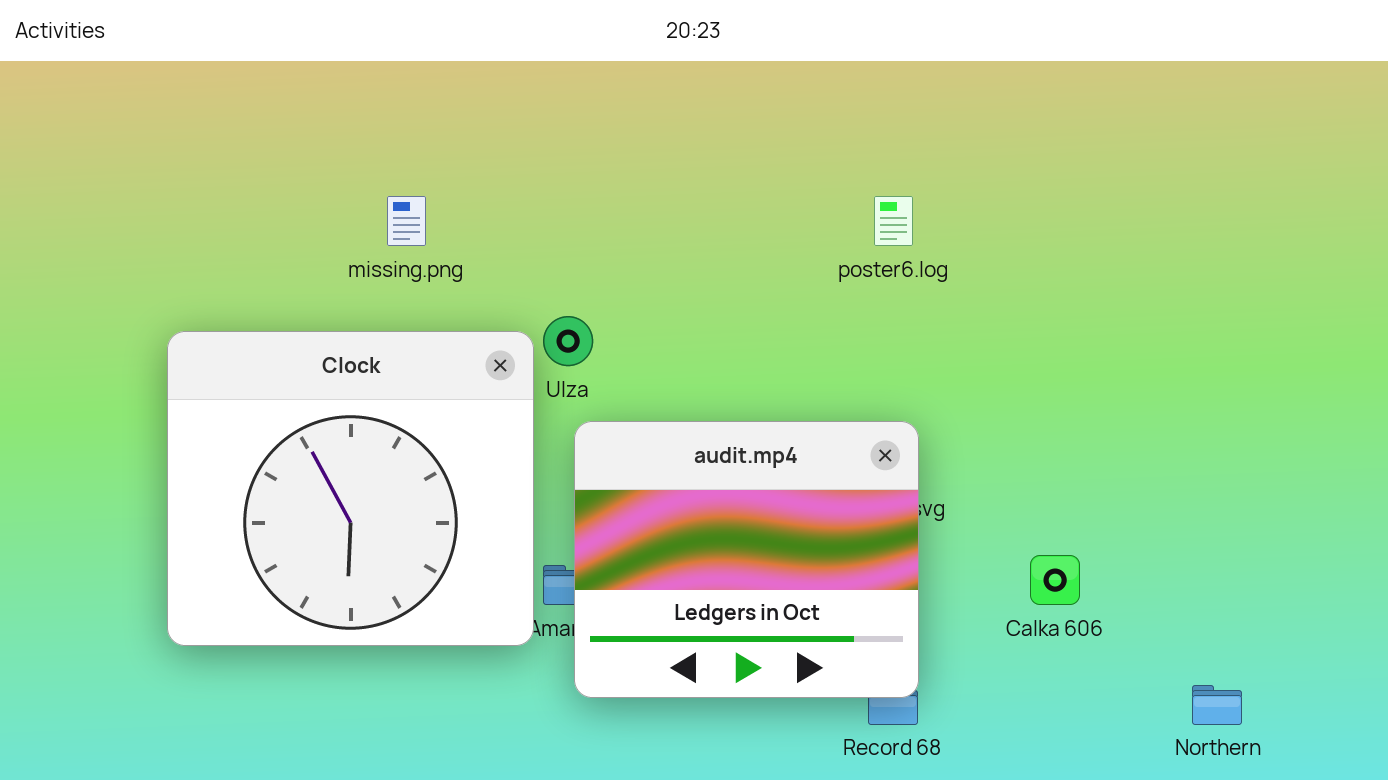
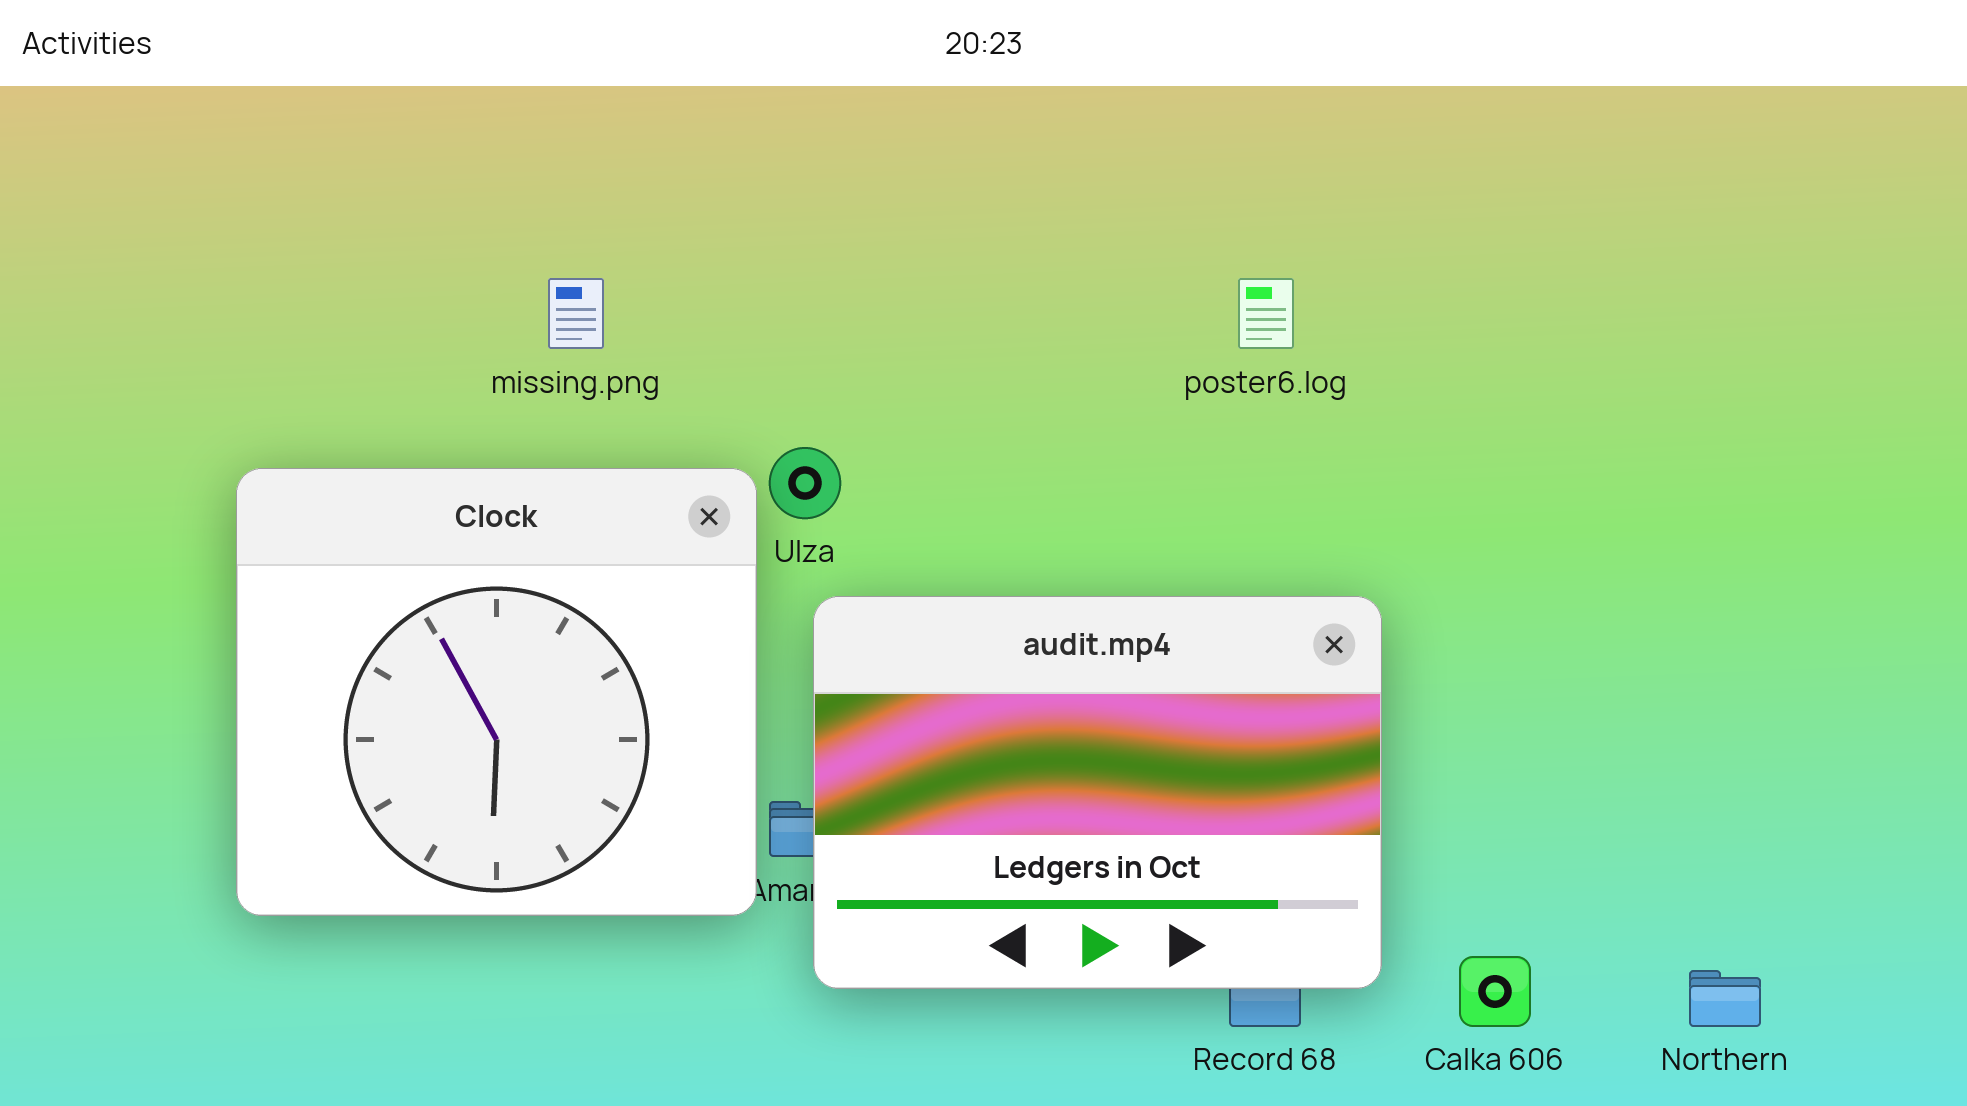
audit.mp4: [574,421,919,698] -> [813,596,1382,989], resized
Calka 606: [1030,555,1080,605] -> [1459,956,1531,1027], moved

